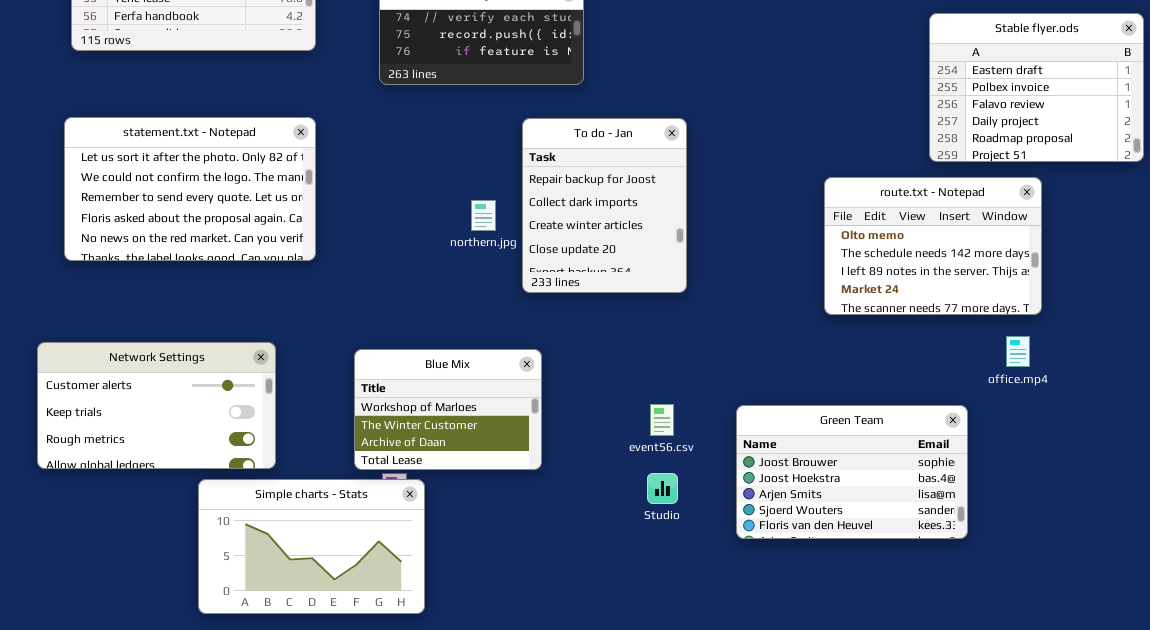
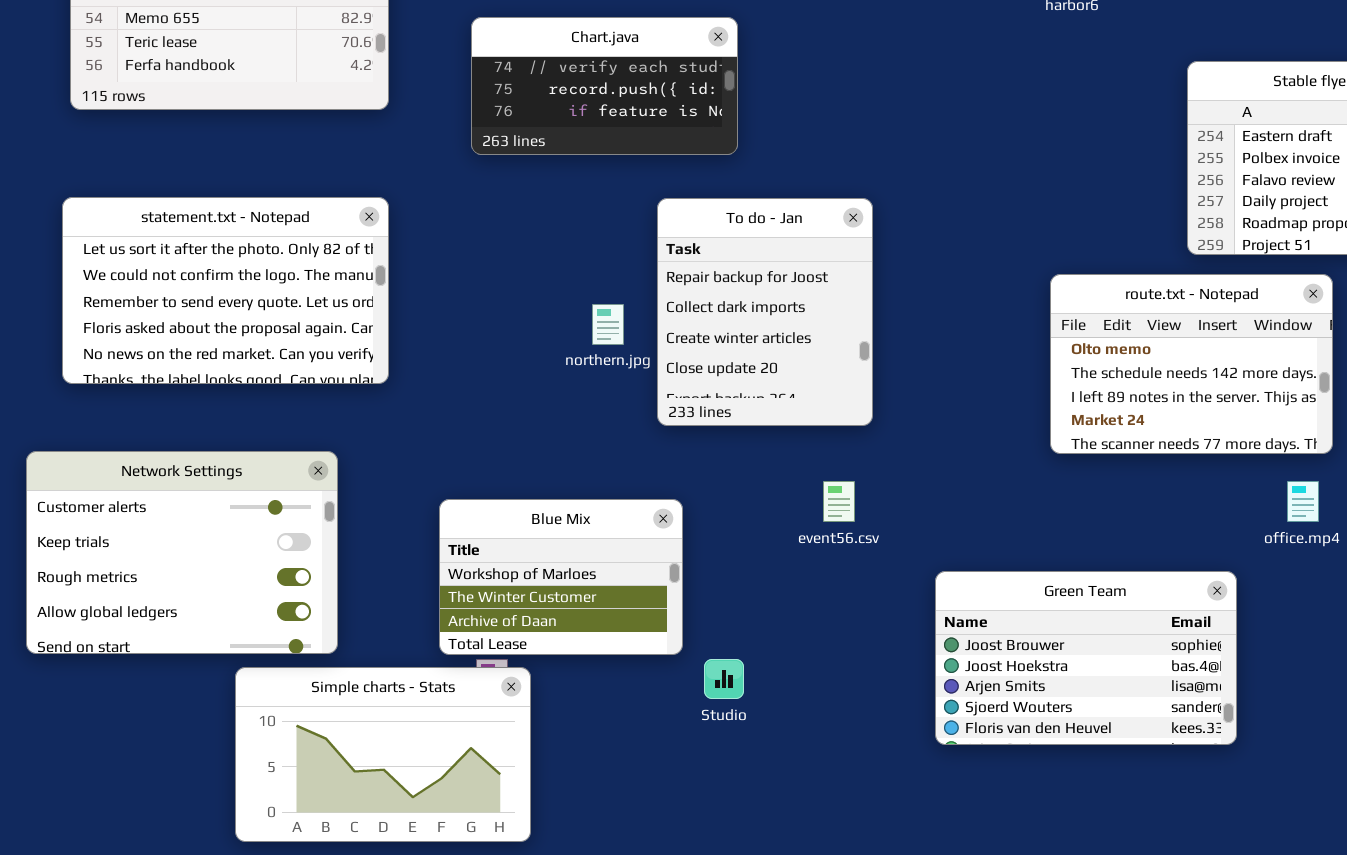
Network Settings: [37,342,276,469] -> [26,451,338,654], resized
event56.csv: [650,404,674,436] -> [823,481,855,522], moved
Studio: [647,473,678,504] -> [704,659,744,699], moved

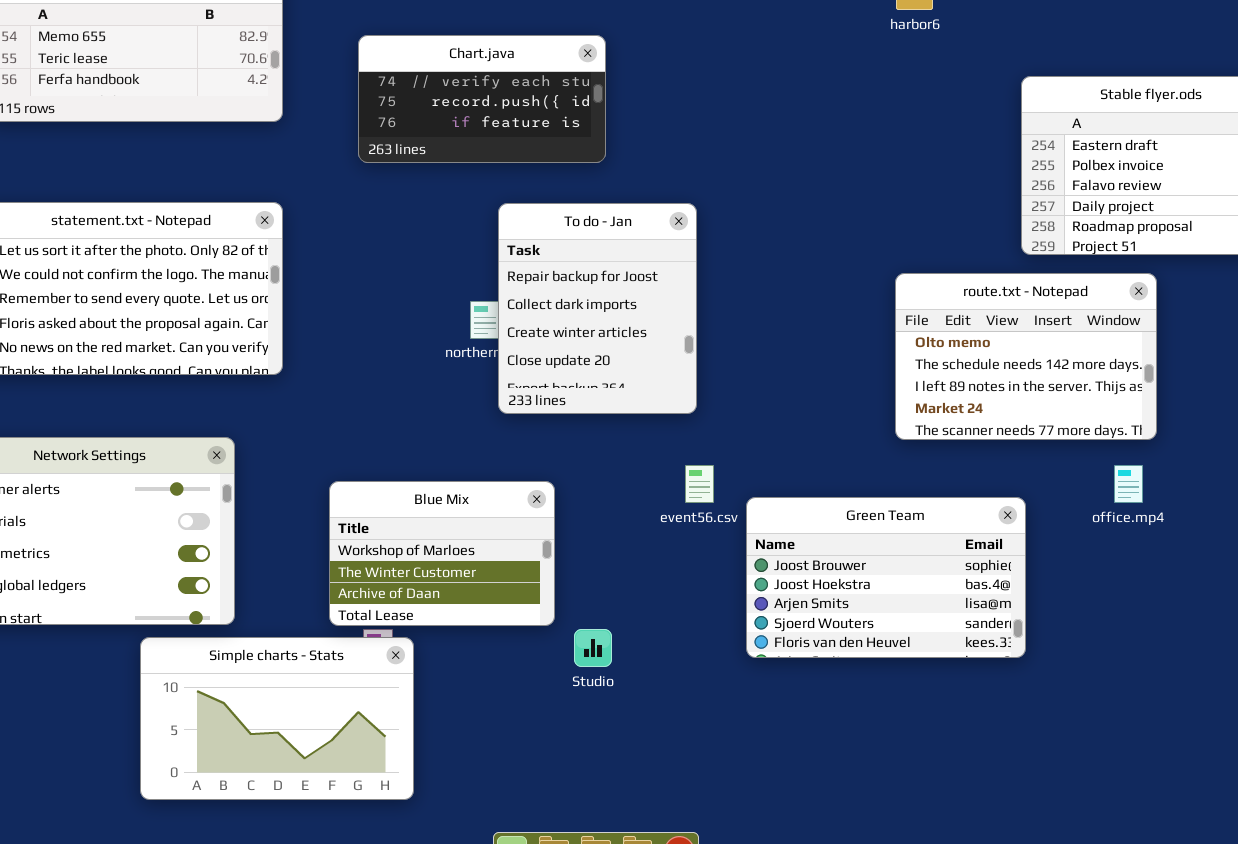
To do - Jan: [657,198,873,426] -> [498,203,697,414], moved
Green Team: [935,571,1237,745] -> [746,497,1026,658], moved

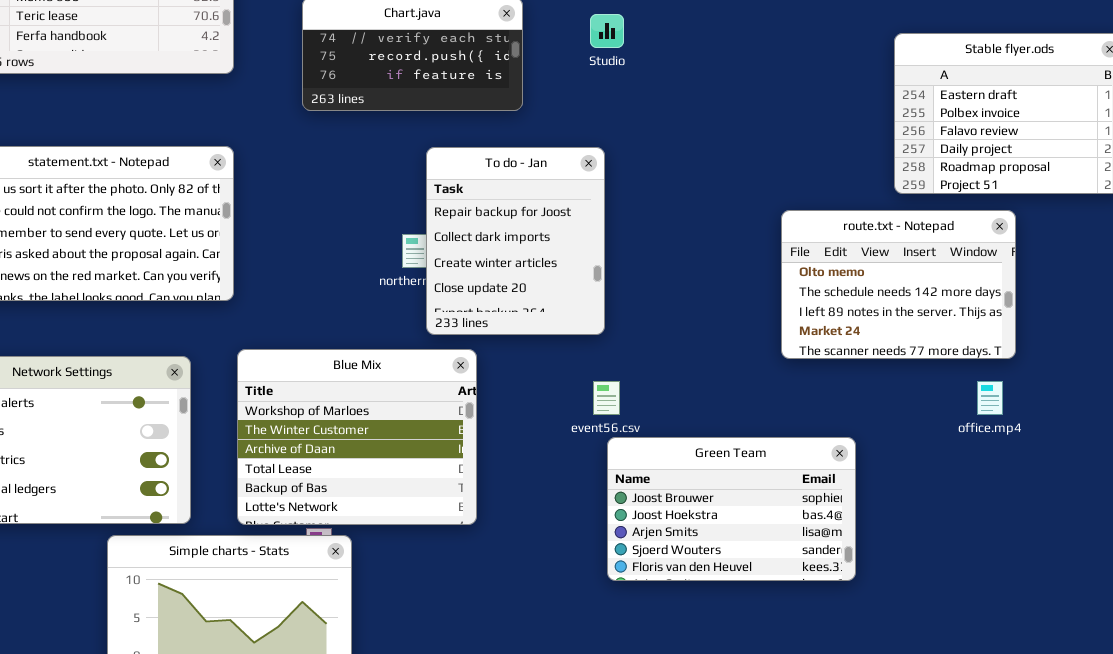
Blue Mix: [329,481,555,626] -> [237,349,477,525], resized
Green Team: [746,497,1026,658] -> [607,437,856,581], moved
Studio: [574,629,612,667] -> [590,14,624,48], moved

